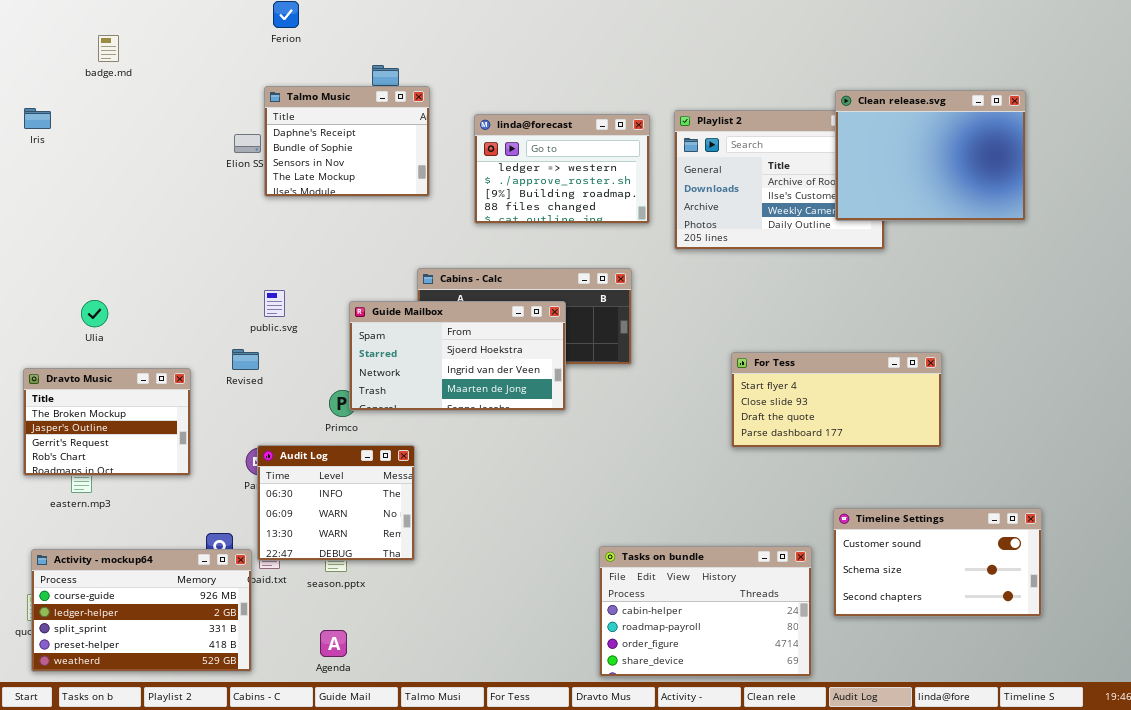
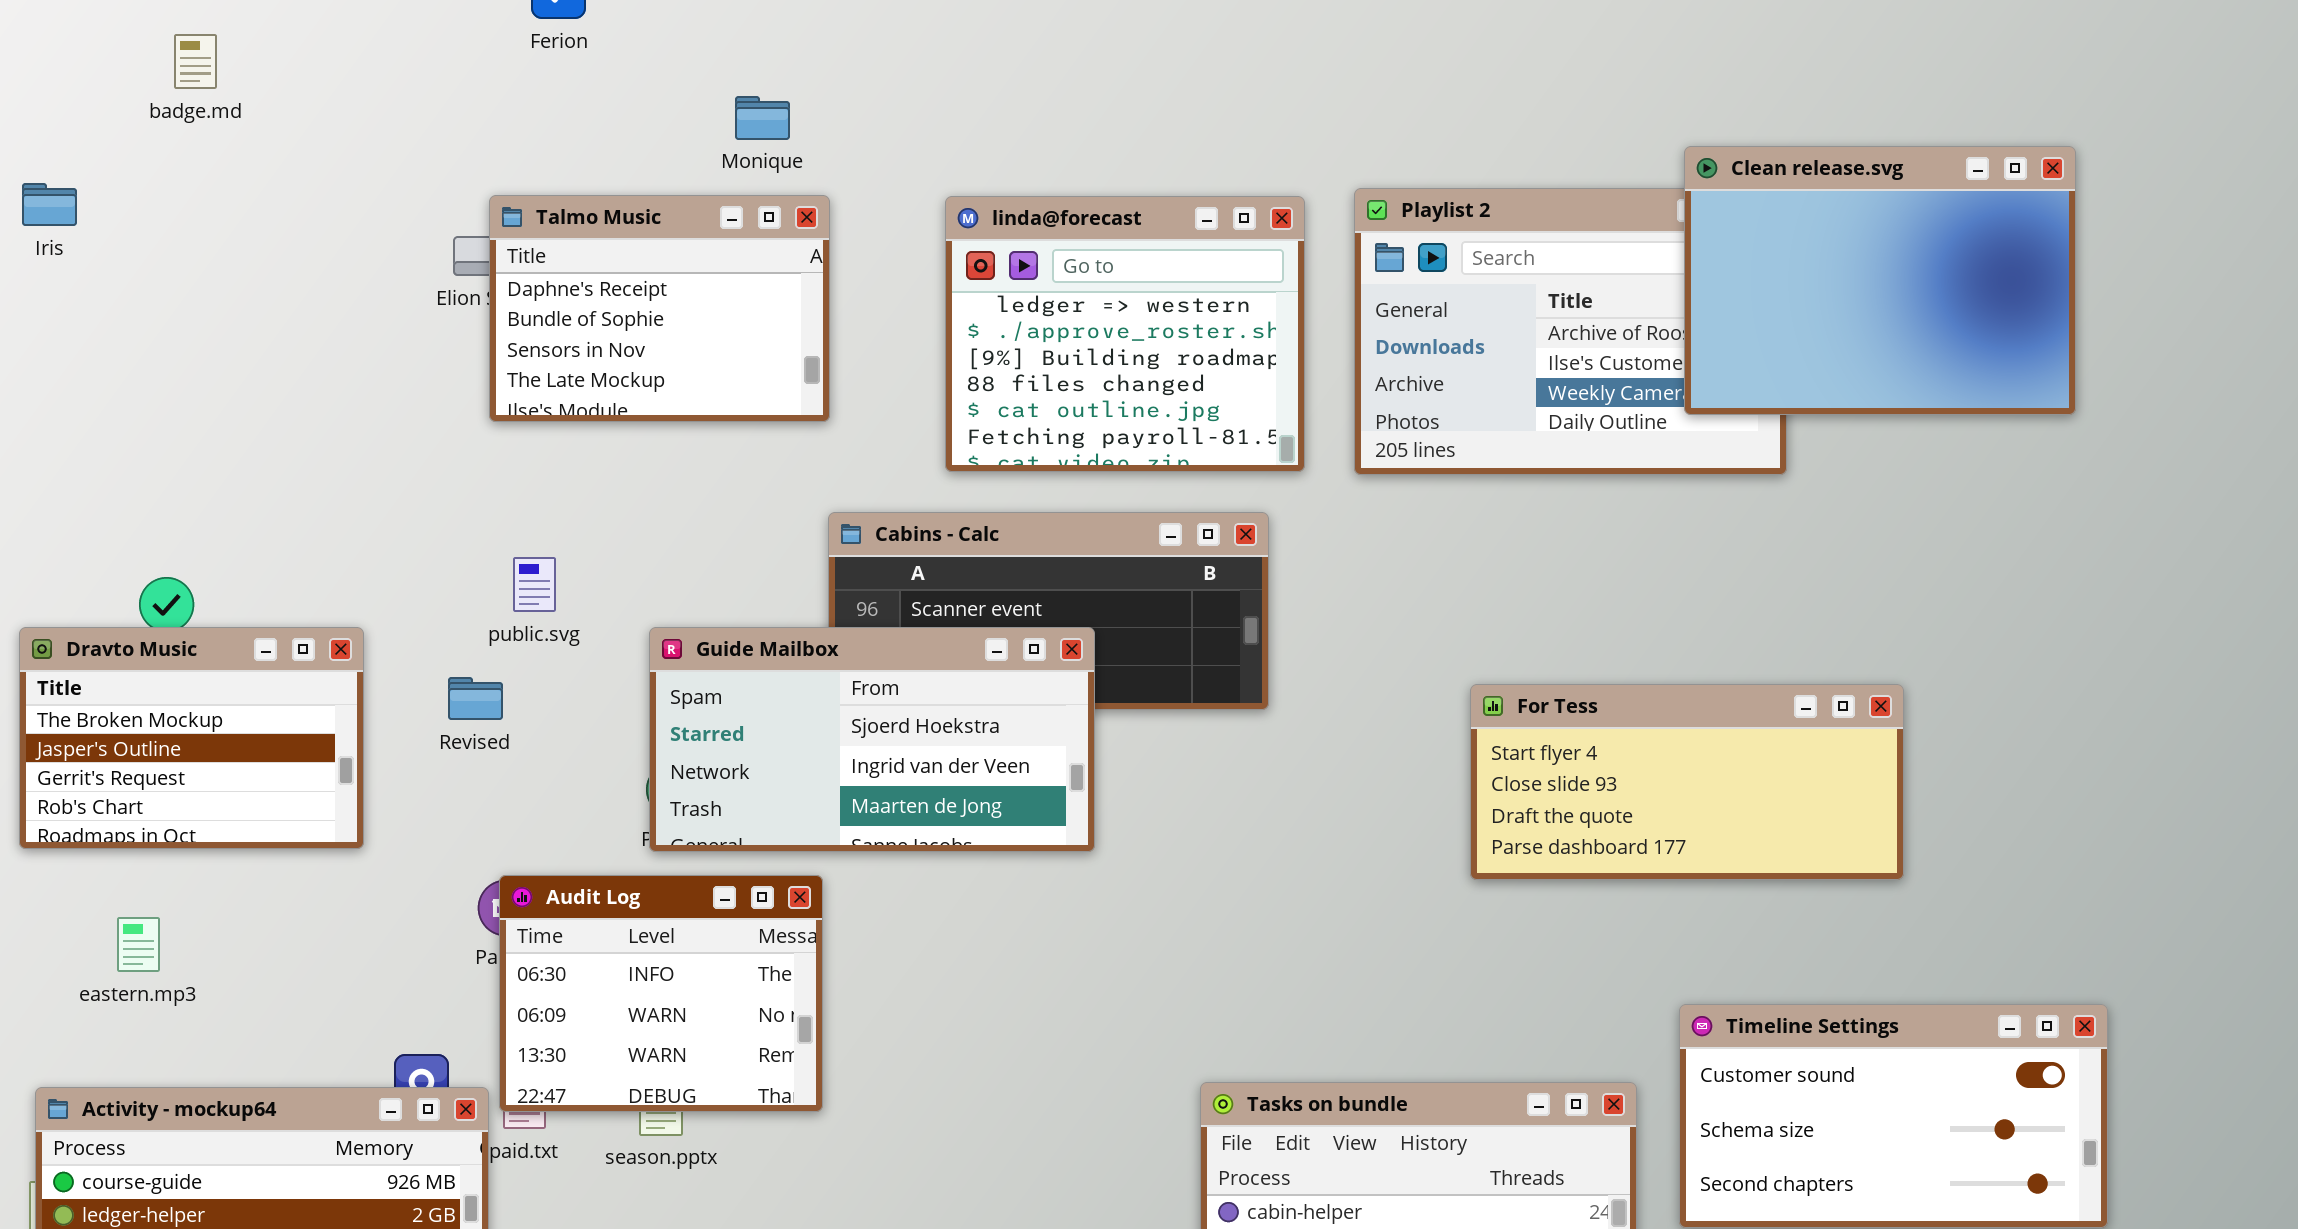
Talmo Music: [264,86,430,197] -> [489,195,830,422], moved
linda@forecast: [474,114,650,224] -> [945,196,1305,472], resized
Guide Mailbox: [349,301,566,411] -> [649,627,1095,852], moved
Dravto Music: [23,368,191,476] -> [19,627,364,849], moved

